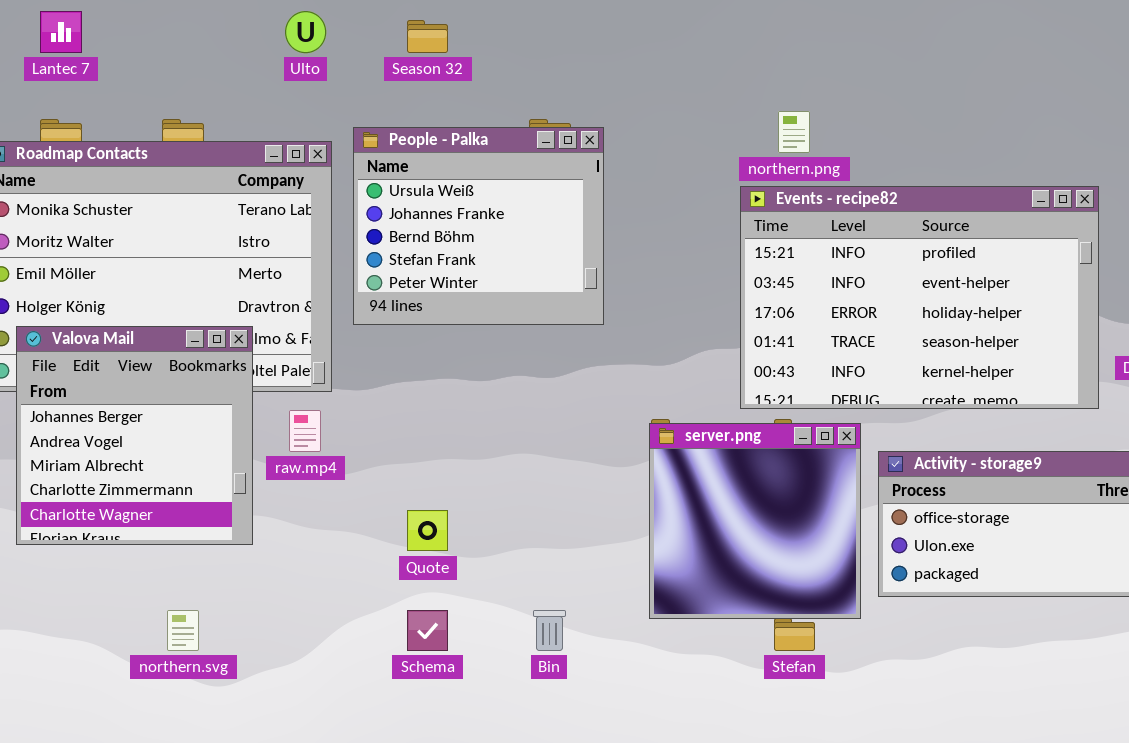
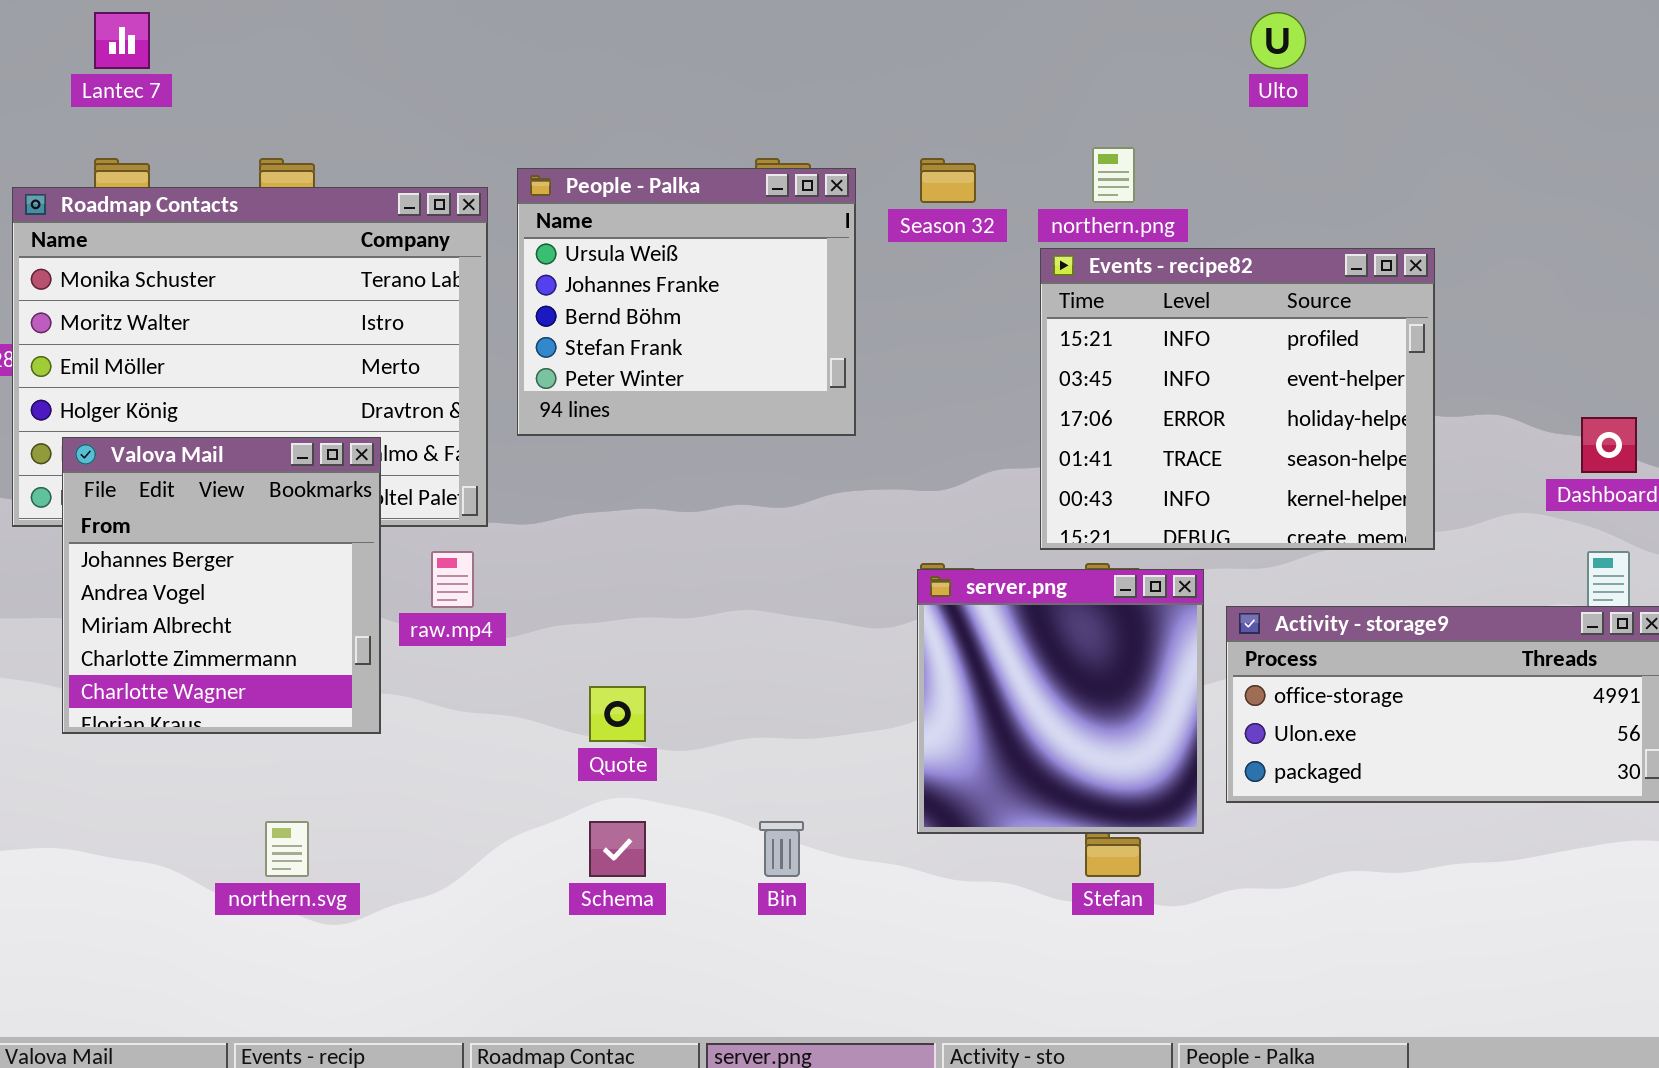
Ulto: [285,11,326,53] -> [1250,12,1306,69], moved
Season 32: [407,20,448,53] -> [920,158,976,203], moved
Events - recipe82: [740,186,1099,409] -> [1040,248,1435,550], resized

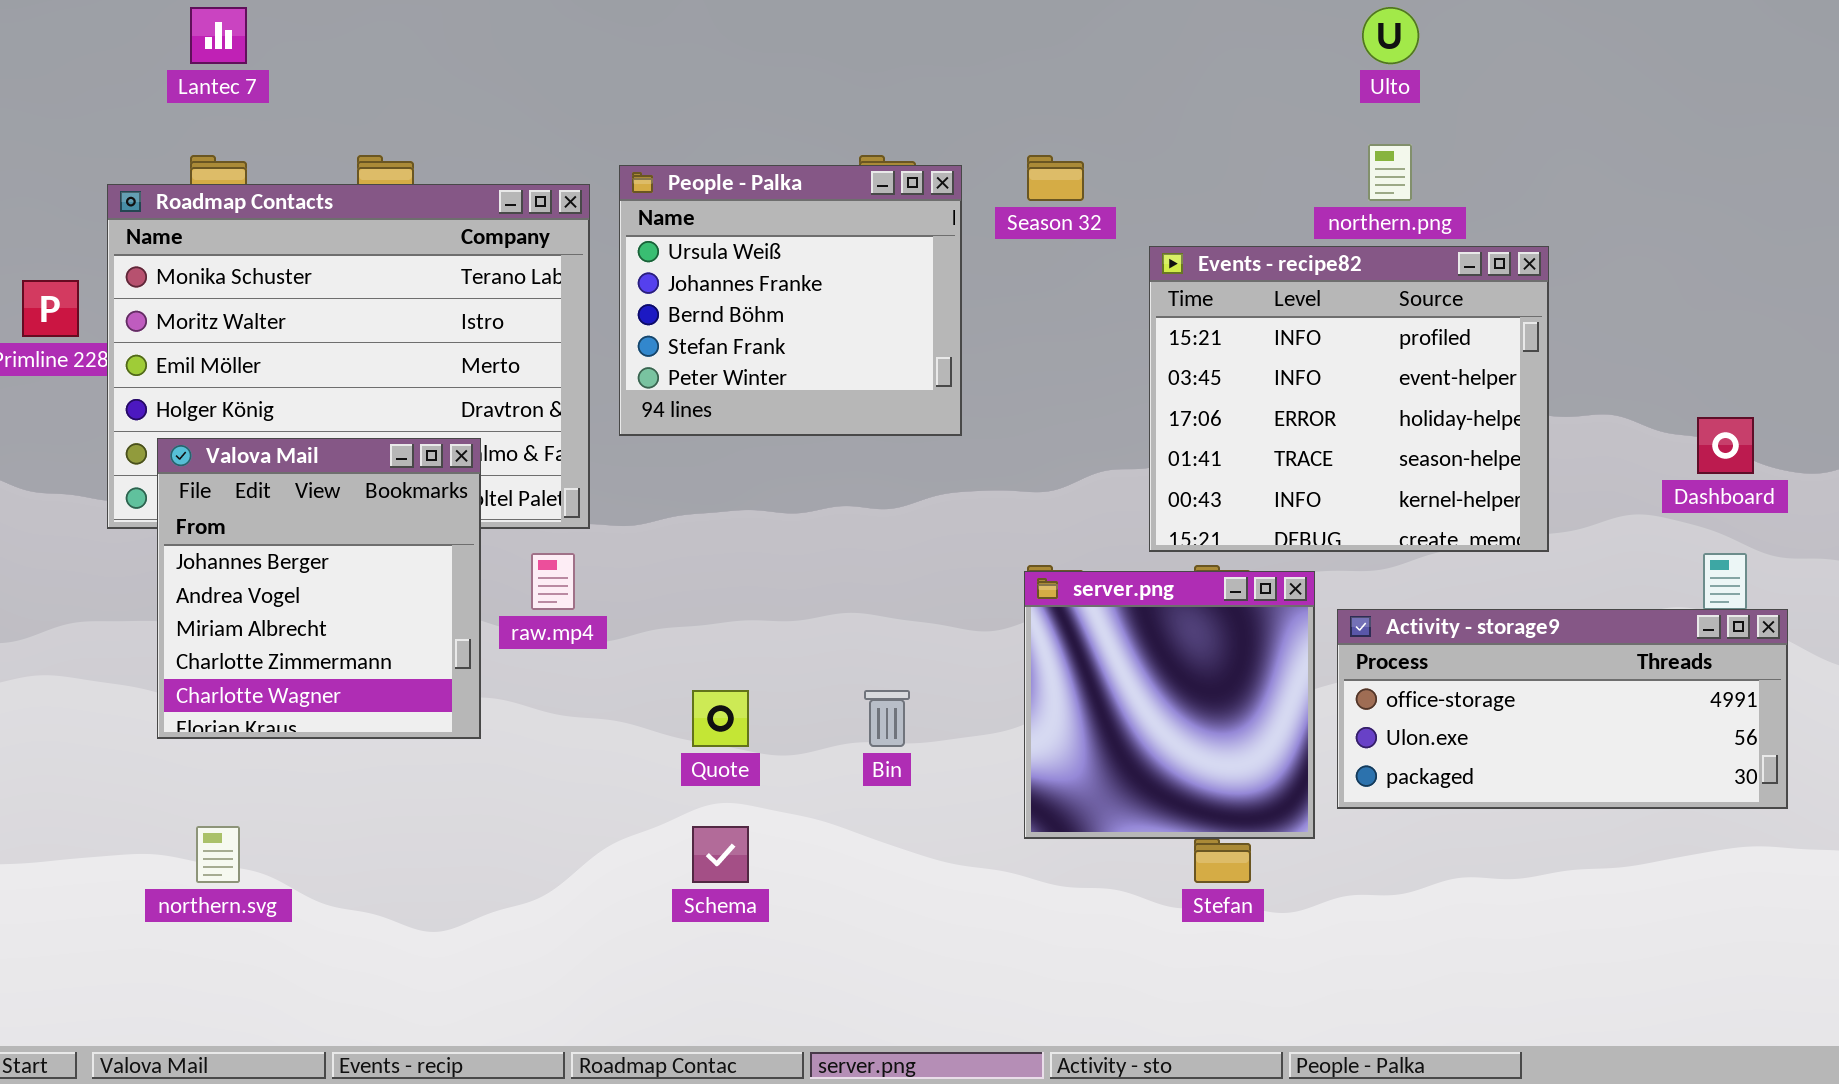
northern.png: [1092,147,1135,203] -> [1368,144,1412,201], moved
northern.svg: [265,821,309,877] -> [196,826,240,883], moved
Bin: [759,821,804,877] -> [864,690,910,747], moved

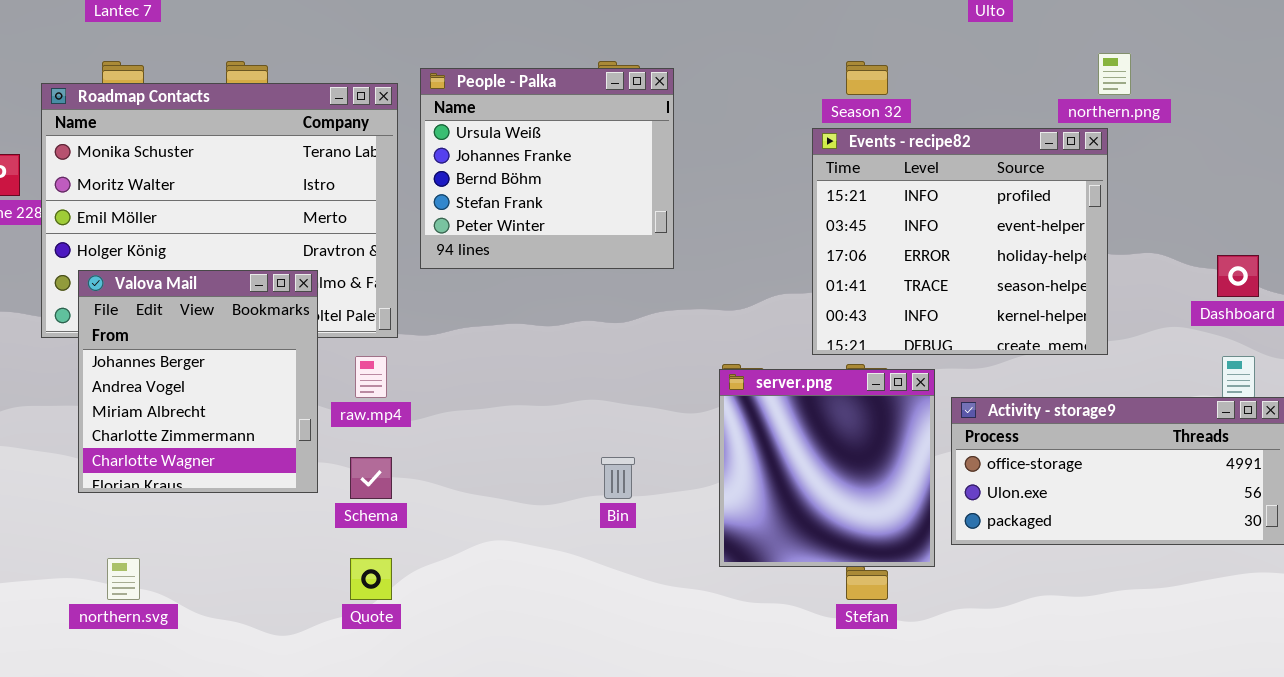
northern.png: [1368,144,1412,201] -> [1098,53,1131,95], moved
Season 32: [1027,155,1084,201] -> [846,61,888,95], moved
Quote: [692,690,749,747] -> [350,558,392,600], moved
Schema: [692,826,749,883] -> [350,457,392,499], moved

